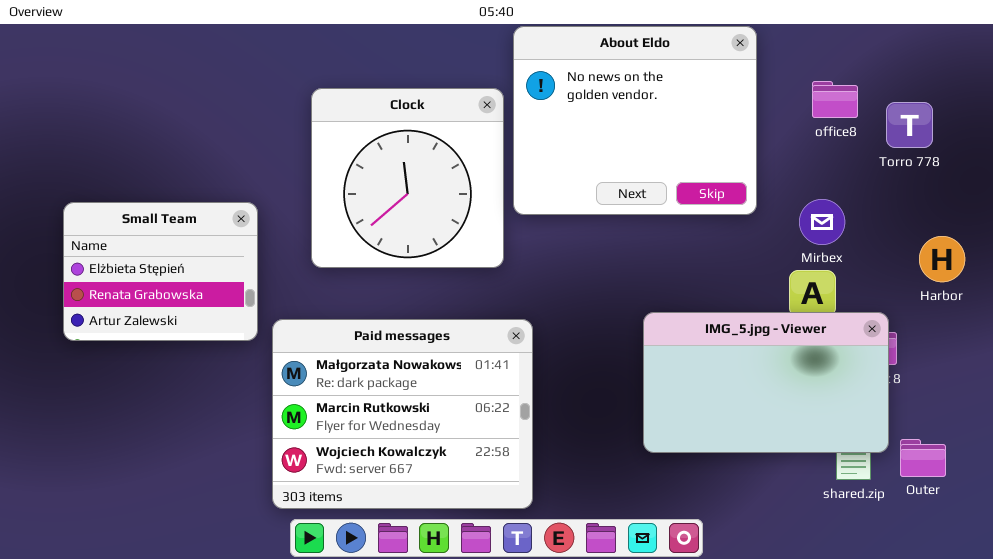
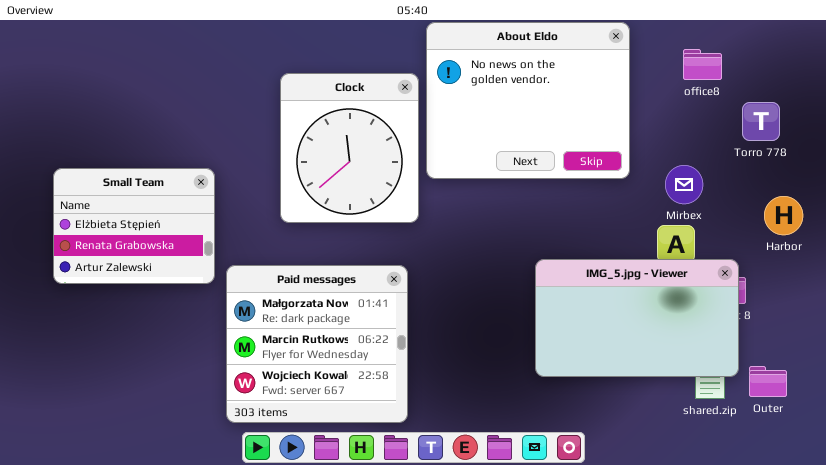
office8: [812,81,858,118] -> [683,49,722,80], moved
Clock: [311,88,504,268] -> [280,73,419,223], resized
Torro 778: [886,102,933,148] -> [742,102,780,141], moved
Paid messages: [272,319,533,509] -> [226,265,408,423], resized

